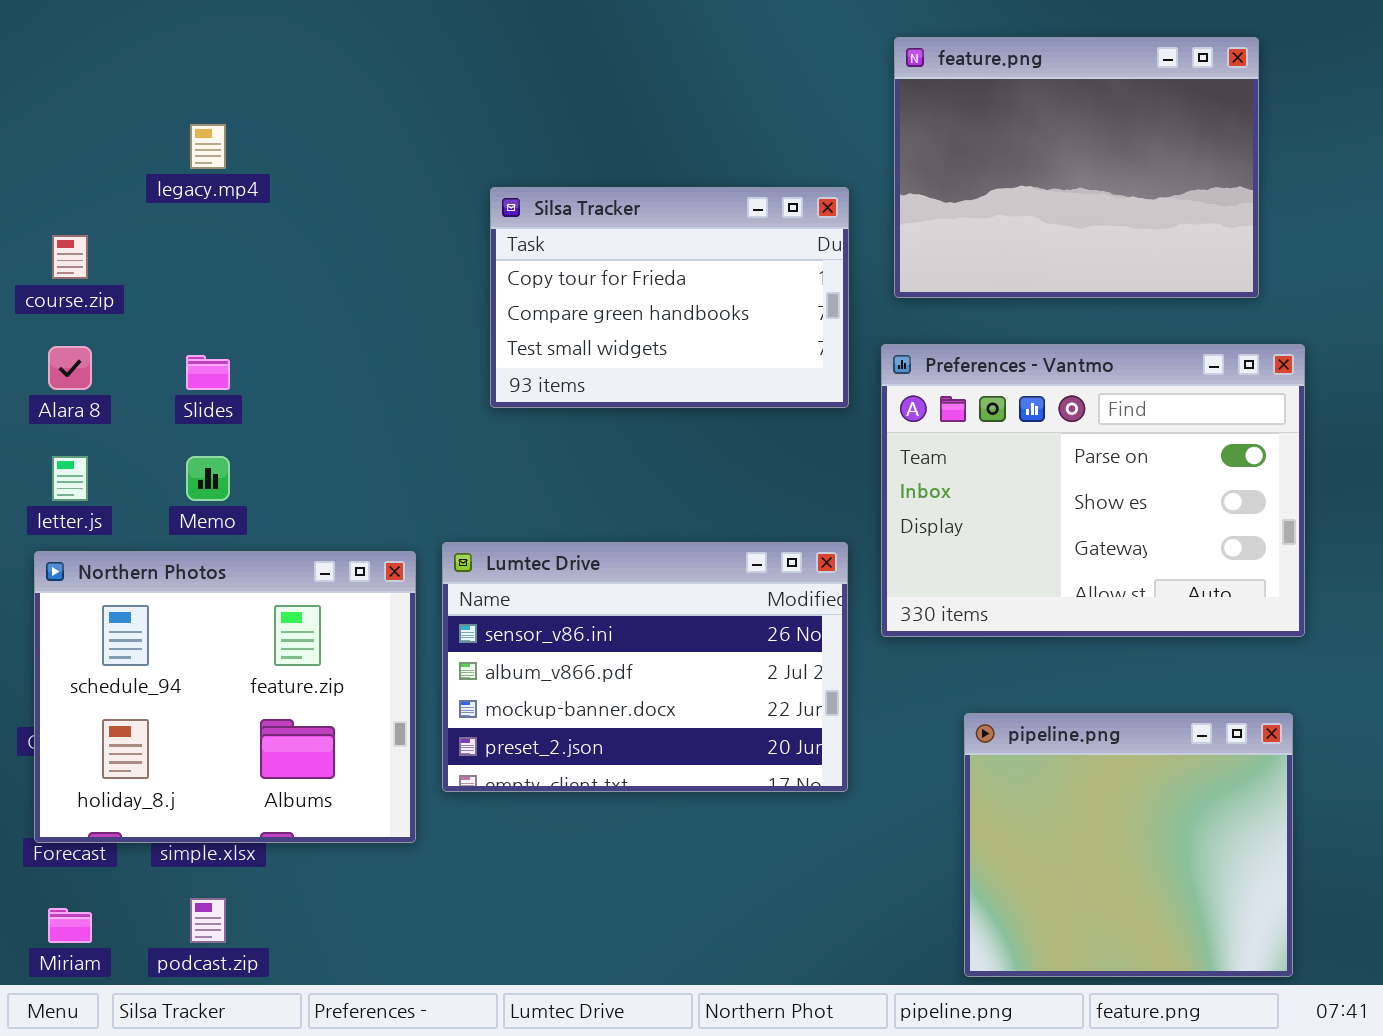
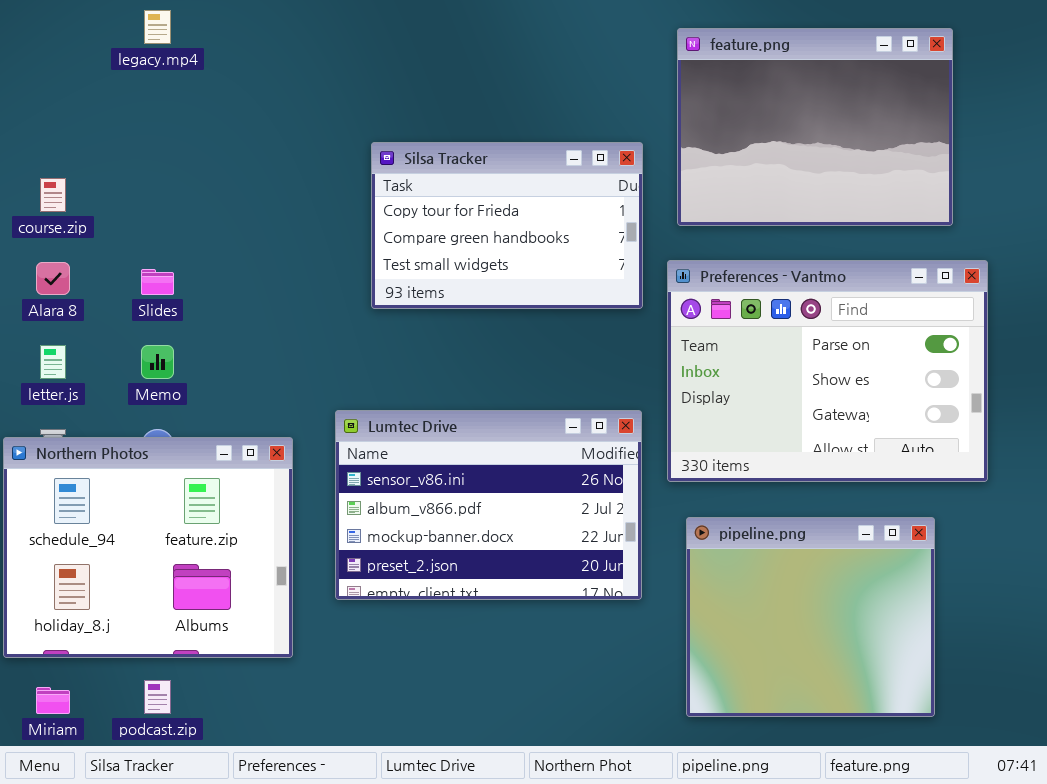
legacy.mp4: [190,124,226,169] -> [144,10,171,44], moved
Northern Photos: [34,551,416,843] -> [3,437,293,658], moved
pipeline.png: [964,713,1293,977] -> [686,517,935,717], moved

